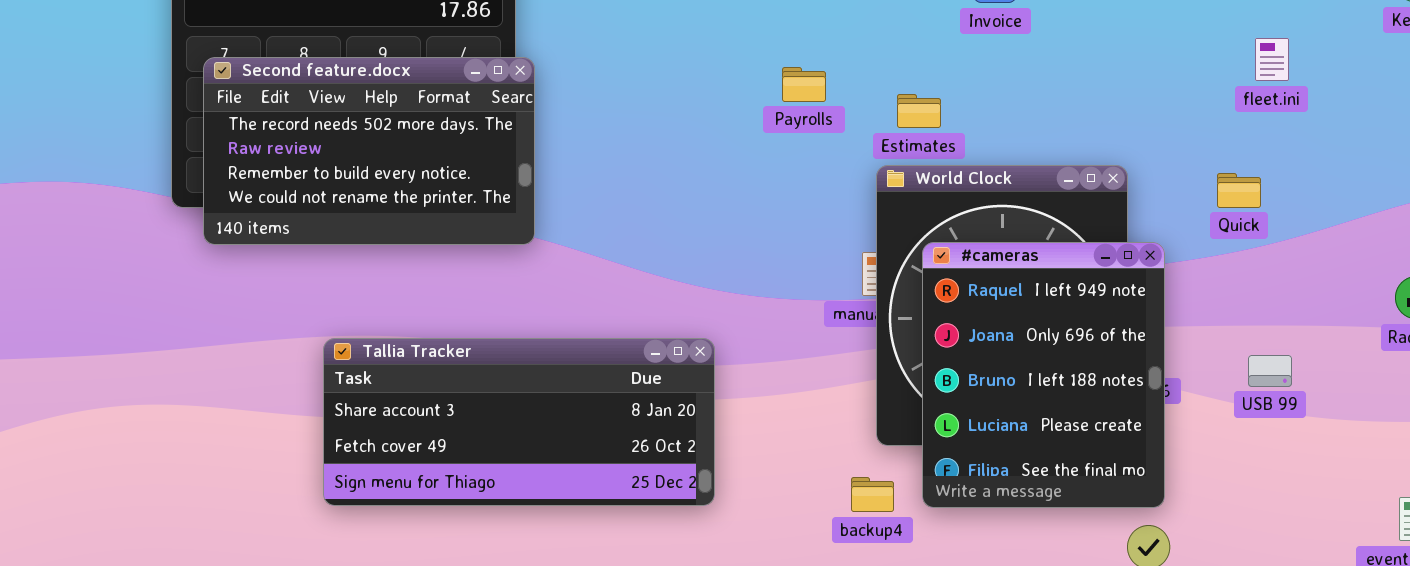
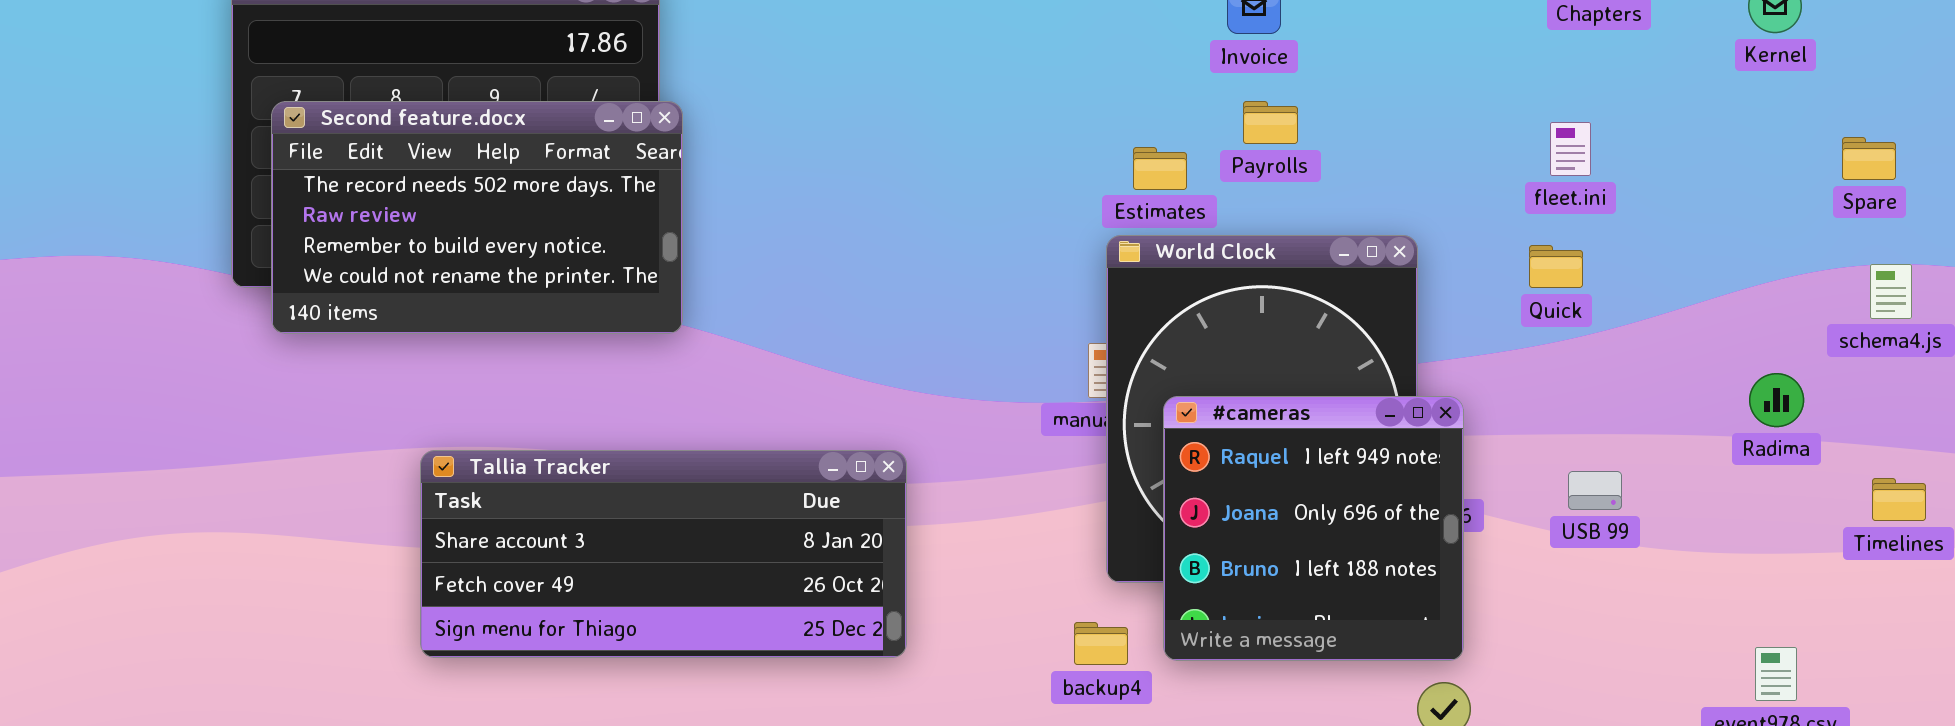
fleet.ini: [1255,38,1289,81] -> [1550,122,1591,176], moved
Payrolls: [782,67,826,102] -> [1243,101,1298,144], moved
#cameras: [922,242,1165,508] -> [1163,396,1464,661], resized

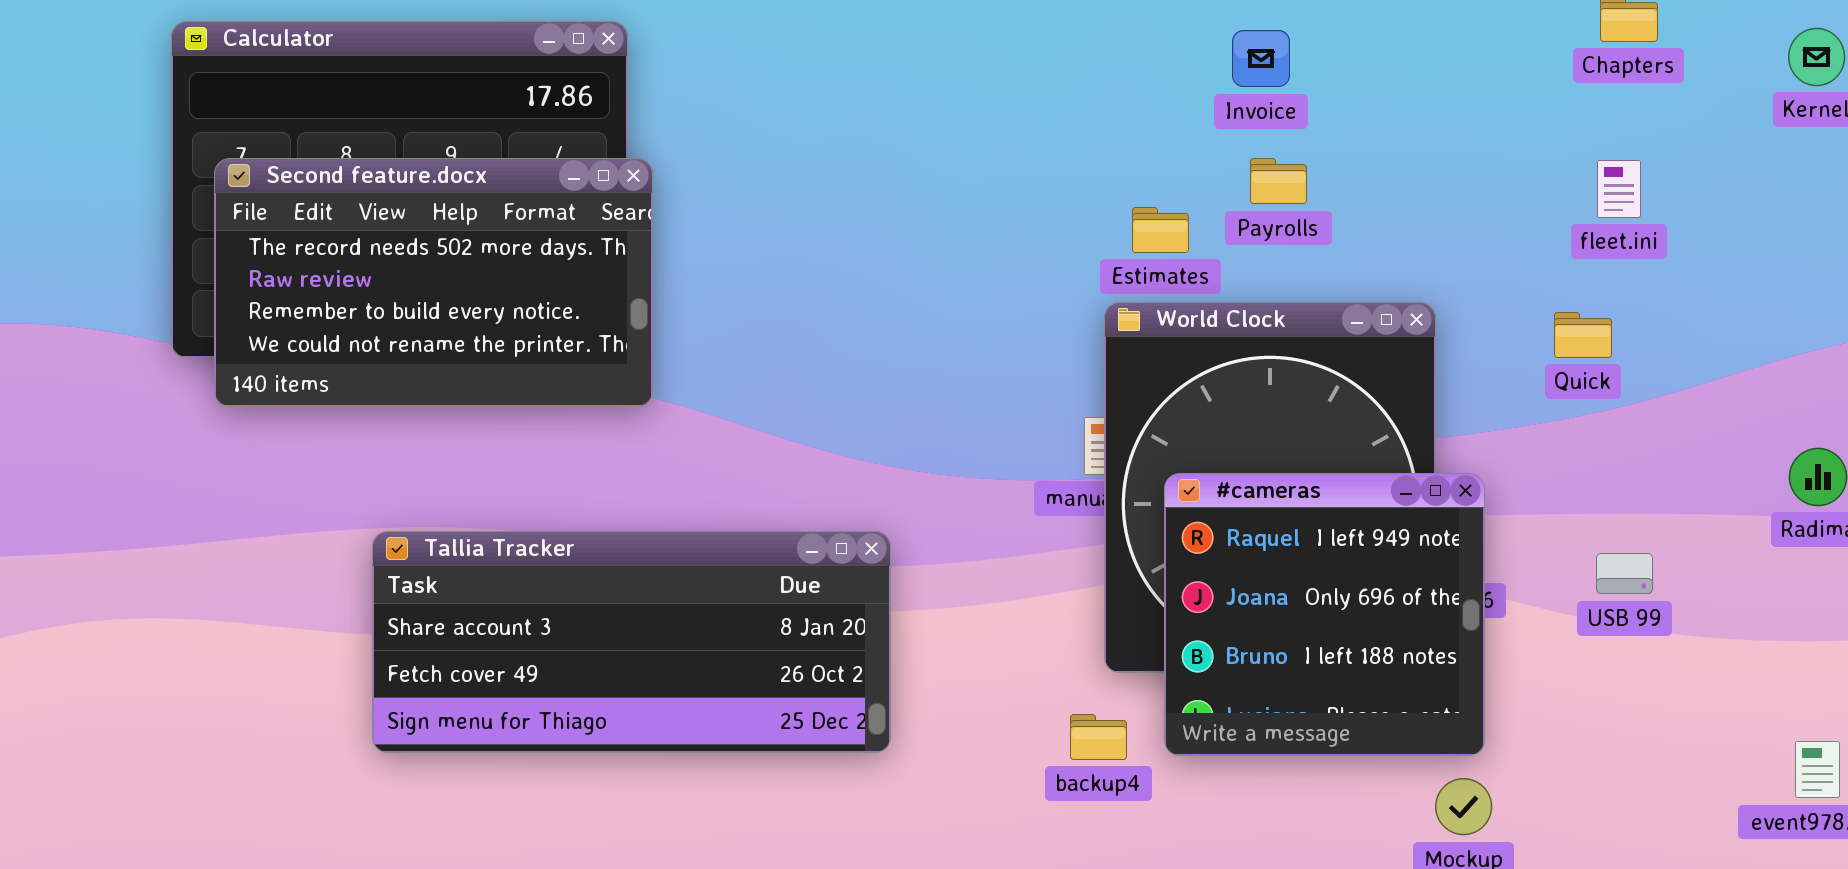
fleet.ini: [1550,122,1591,176] -> [1597,160,1641,218], moved

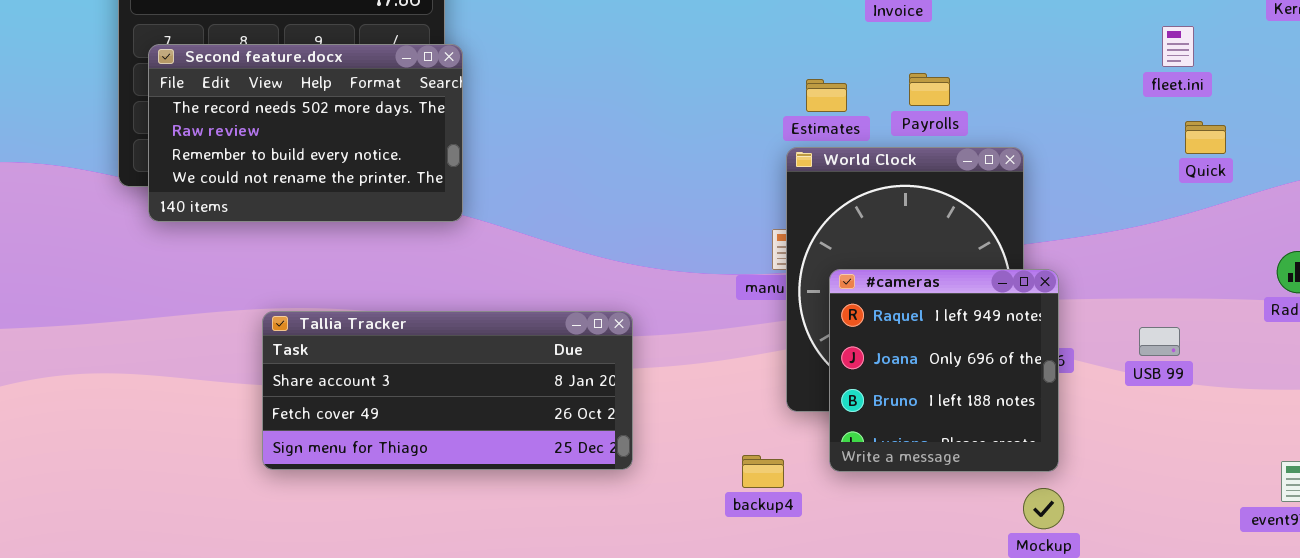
Payrolls: [1250,158,1307,204] -> [909,73,950,106], moved
fleet.ini: [1597,160,1641,218] -> [1162,26,1194,67], moved
Quick: [1554,312,1612,358] -> [1185,121,1226,154], moved
backup4: [1070,714,1127,760] -> [742,455,784,488], moved

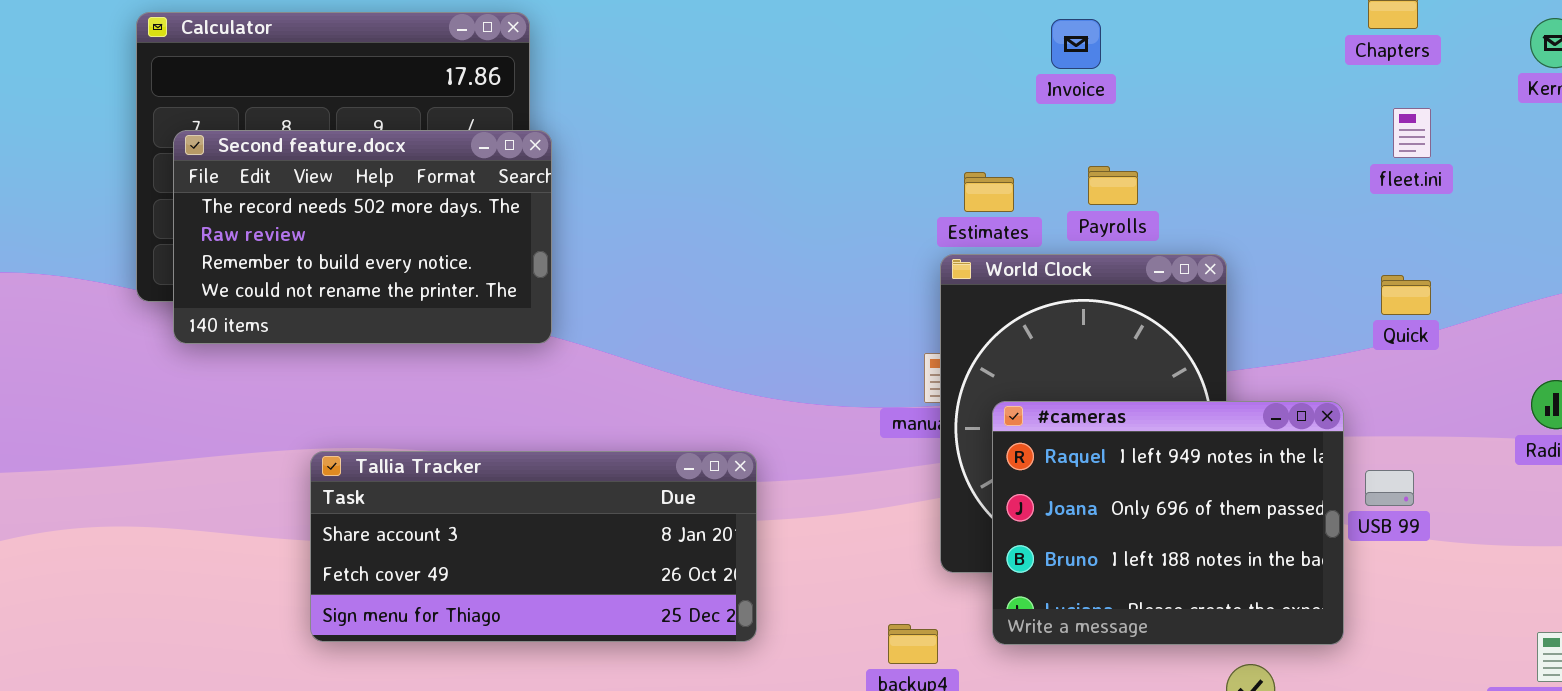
Quick: [1185,121,1226,154] -> [1381,275,1431,315], moved
#cameras: [829,269,1059,472] -> [992,401,1344,645], resized

